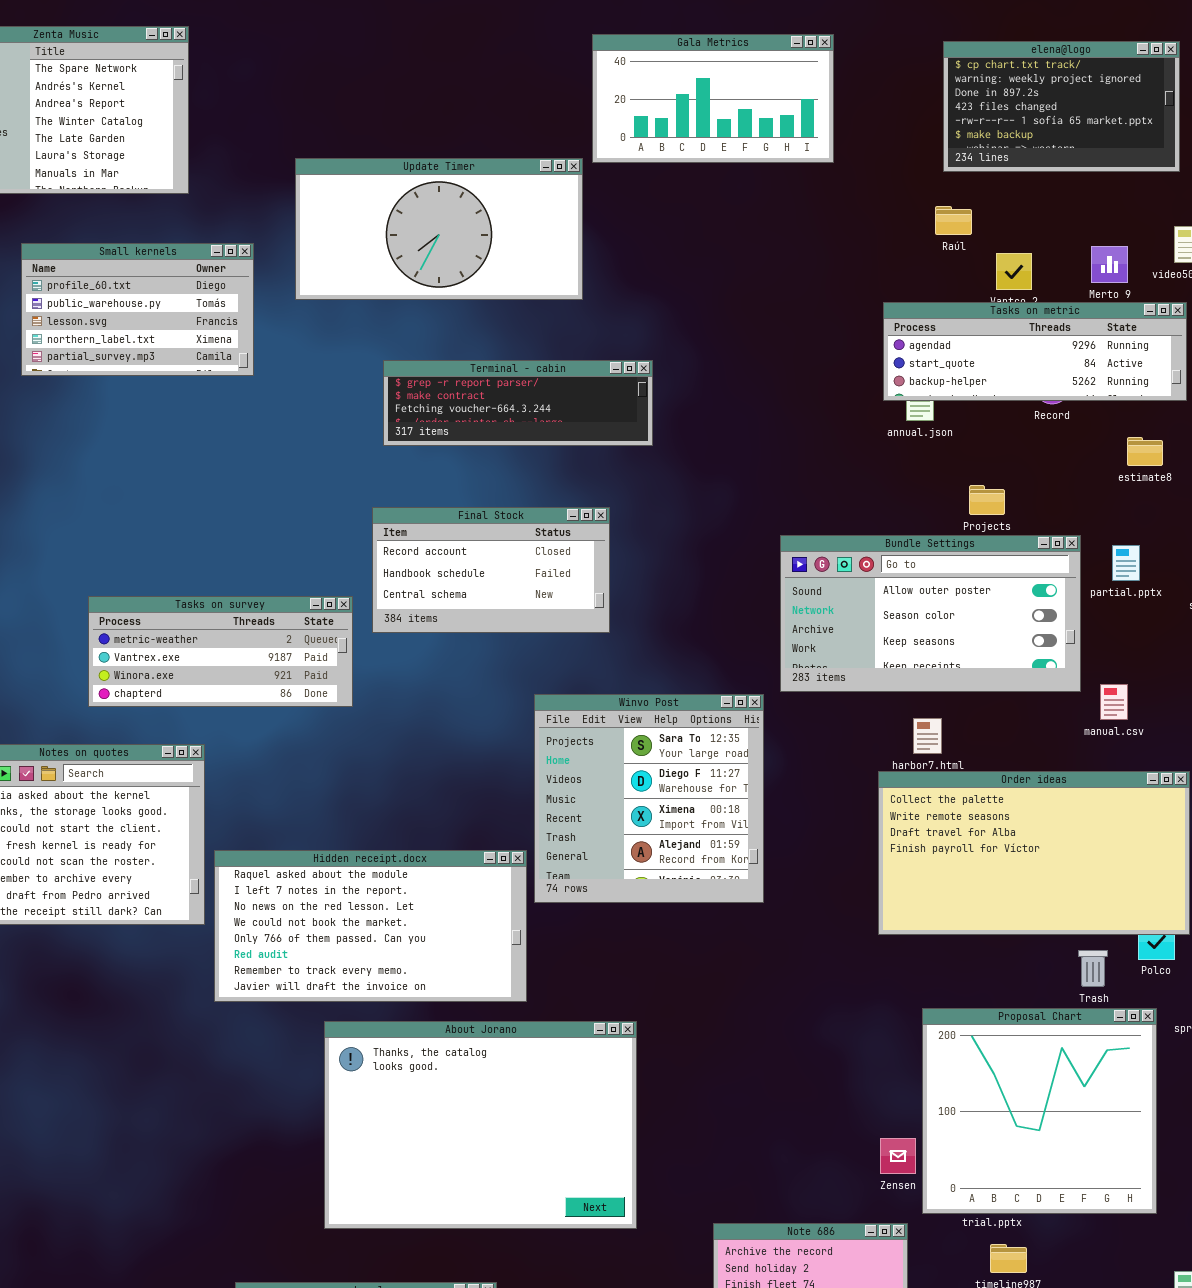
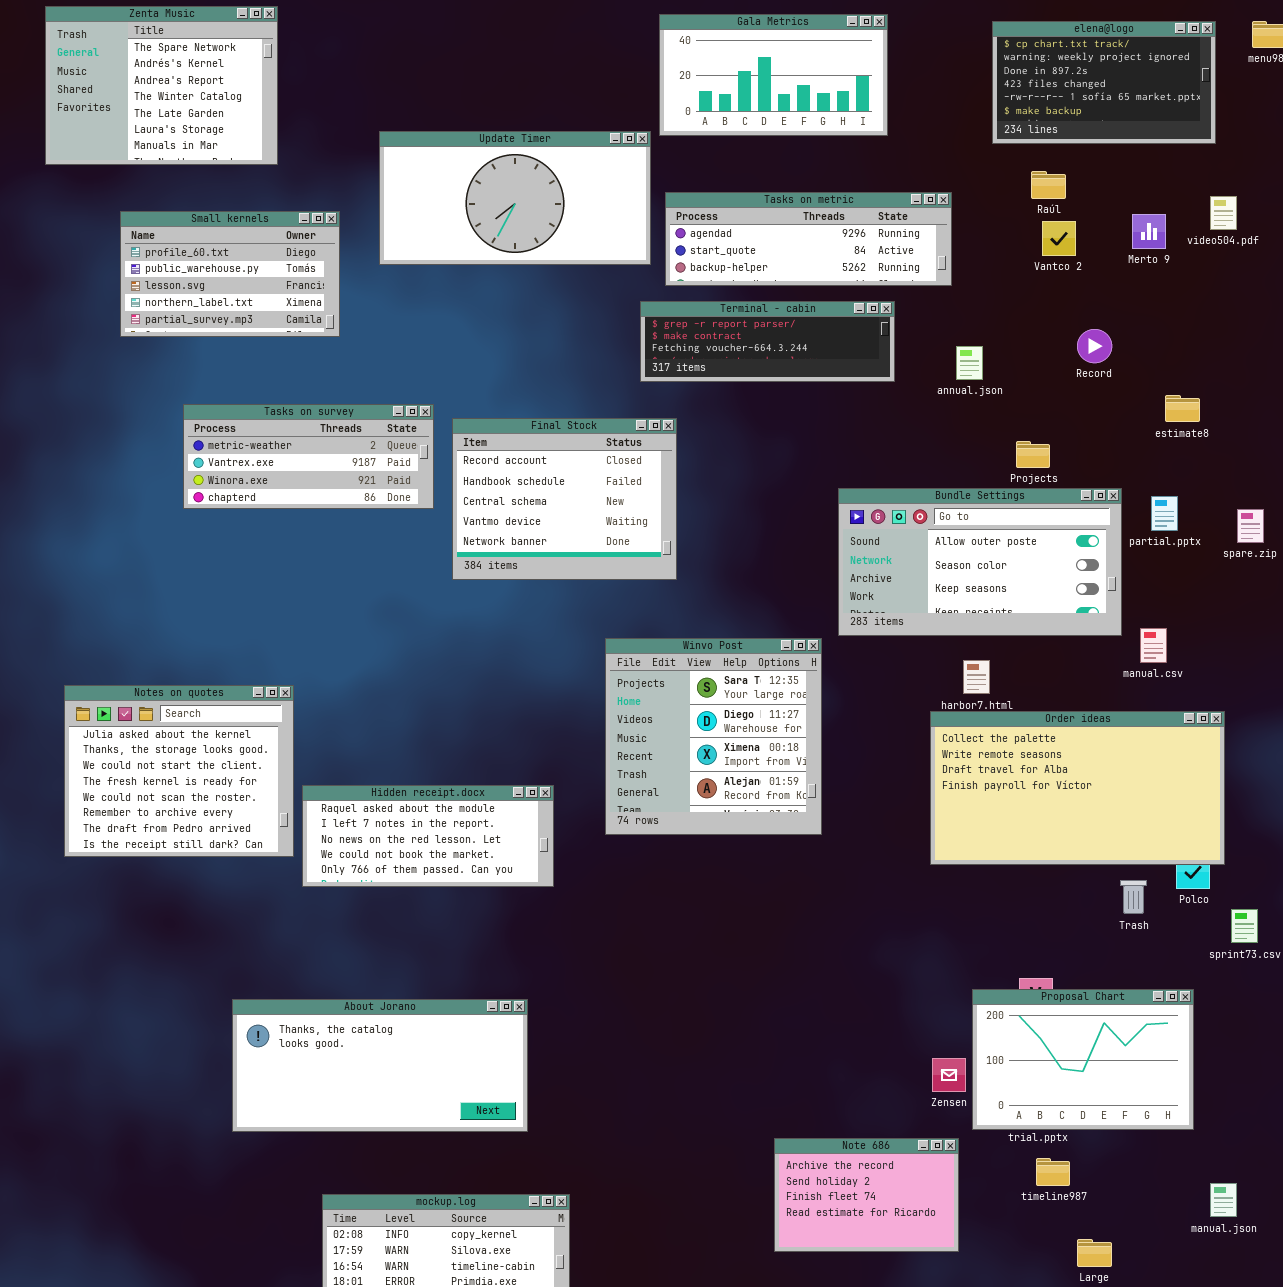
Raúl: [935,206,972,235] -> [1031,171,1066,199], moved
Tasks on metric: [883,302,1187,401] -> [665,192,952,286], moved
Terminal - cabin: [383,360,653,446] -> [640,301,895,382], moved
Final Stock: [372,507,610,633] -> [452,418,677,580], resized
Tasks on survey: [88,596,353,707] -> [183,404,434,509], moved
Hidden receipt.docx: [214,850,527,1002] -> [302,785,554,887], resized
Proposal Chart: [922,1008,1157,1214] -> [972,989,1194,1130], resized
About Jorano: [324,1021,637,1229] -> [232,999,528,1132], moved, resized

